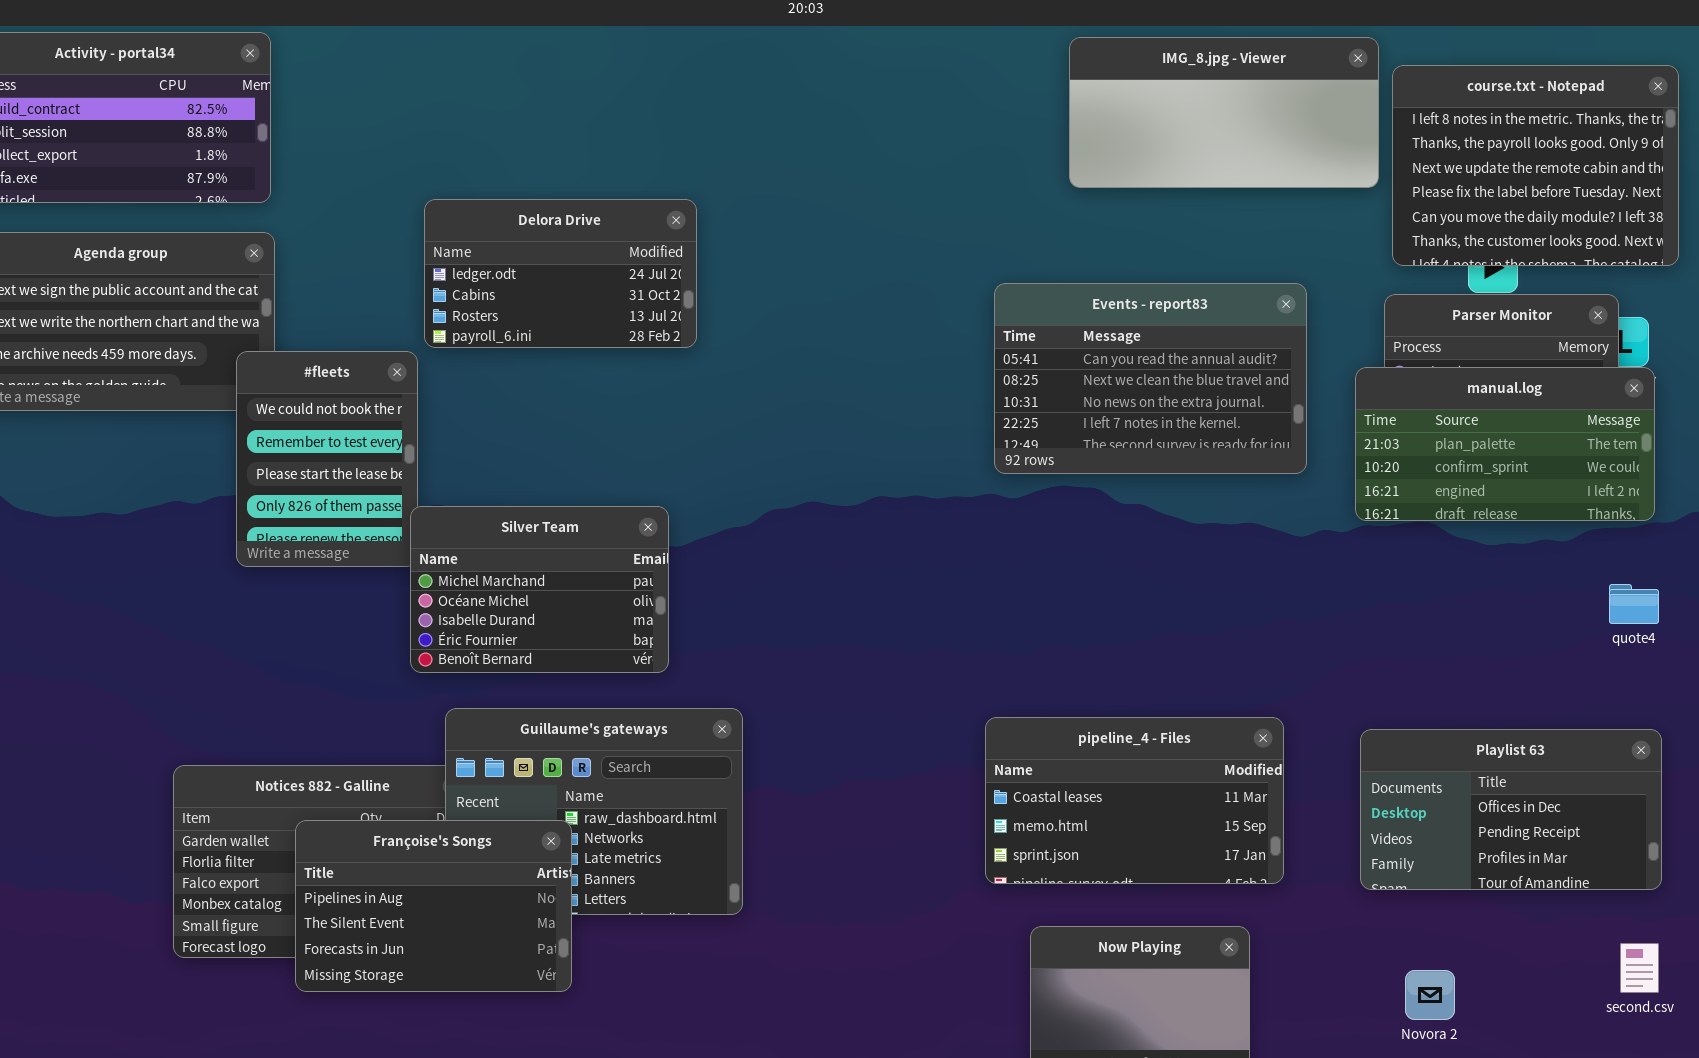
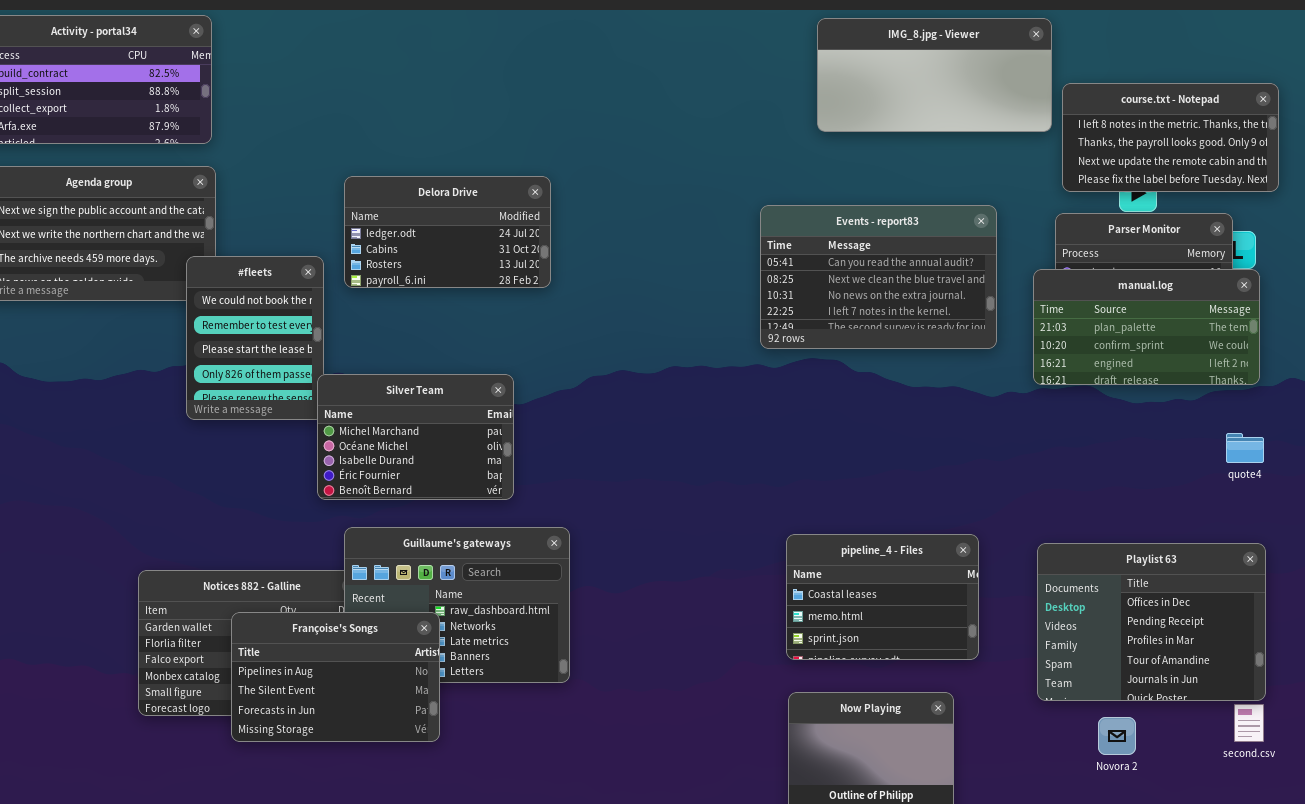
course.txt - Notepad: [1392,65,1679,266] -> [1062,83,1279,192], resized
Delora Drive: [424,199,697,348] -> [344,176,551,288], moved
pipeline_4 - Files: [985,717,1284,884] -> [786,534,979,660], resized
Playlist 63: [1360,729,1662,890] -> [1037,543,1266,701], resized
Novora 2: [1405,970,1455,1020] -> [1098,717,1136,755], moved

